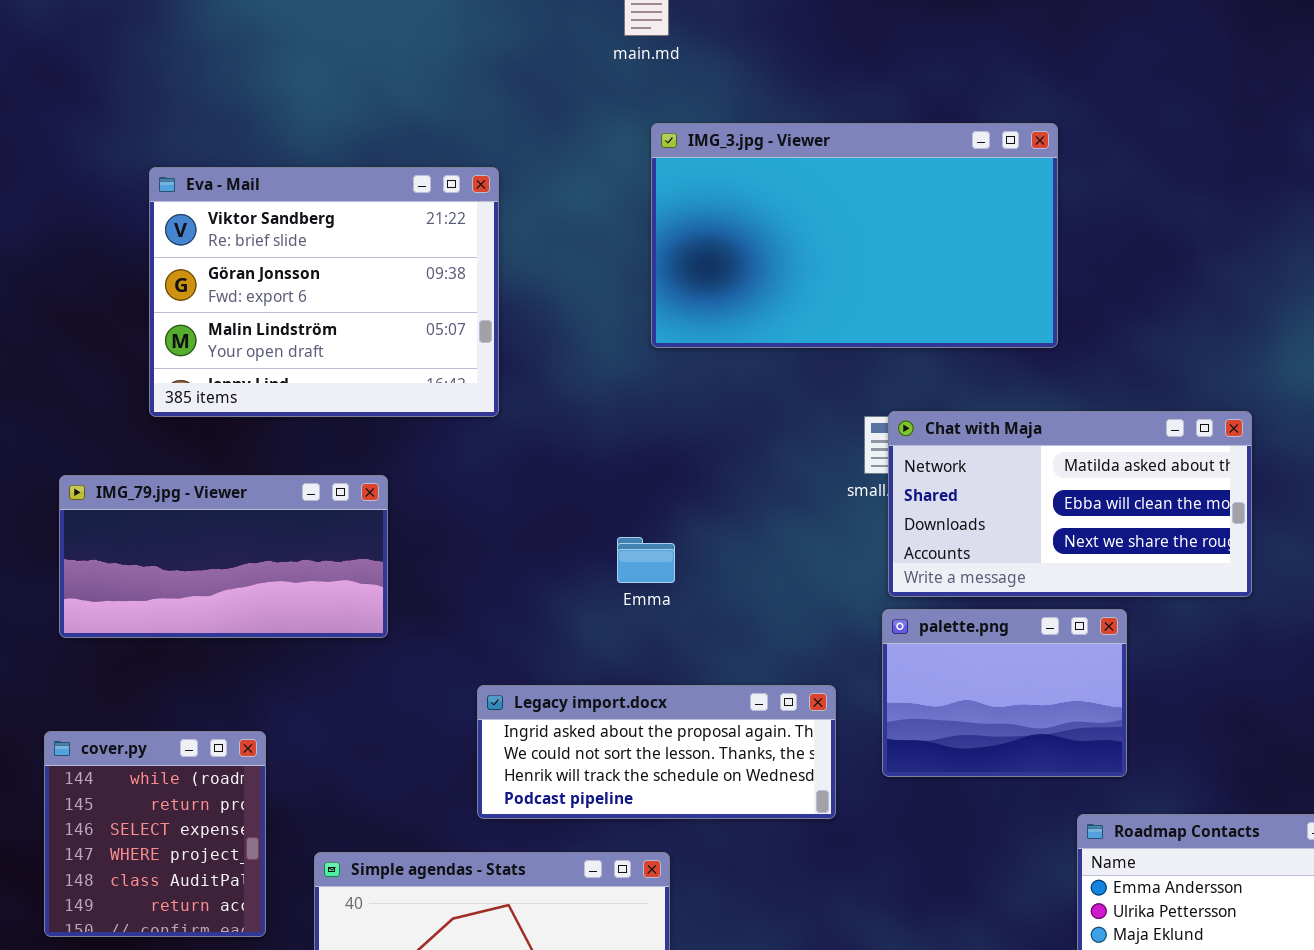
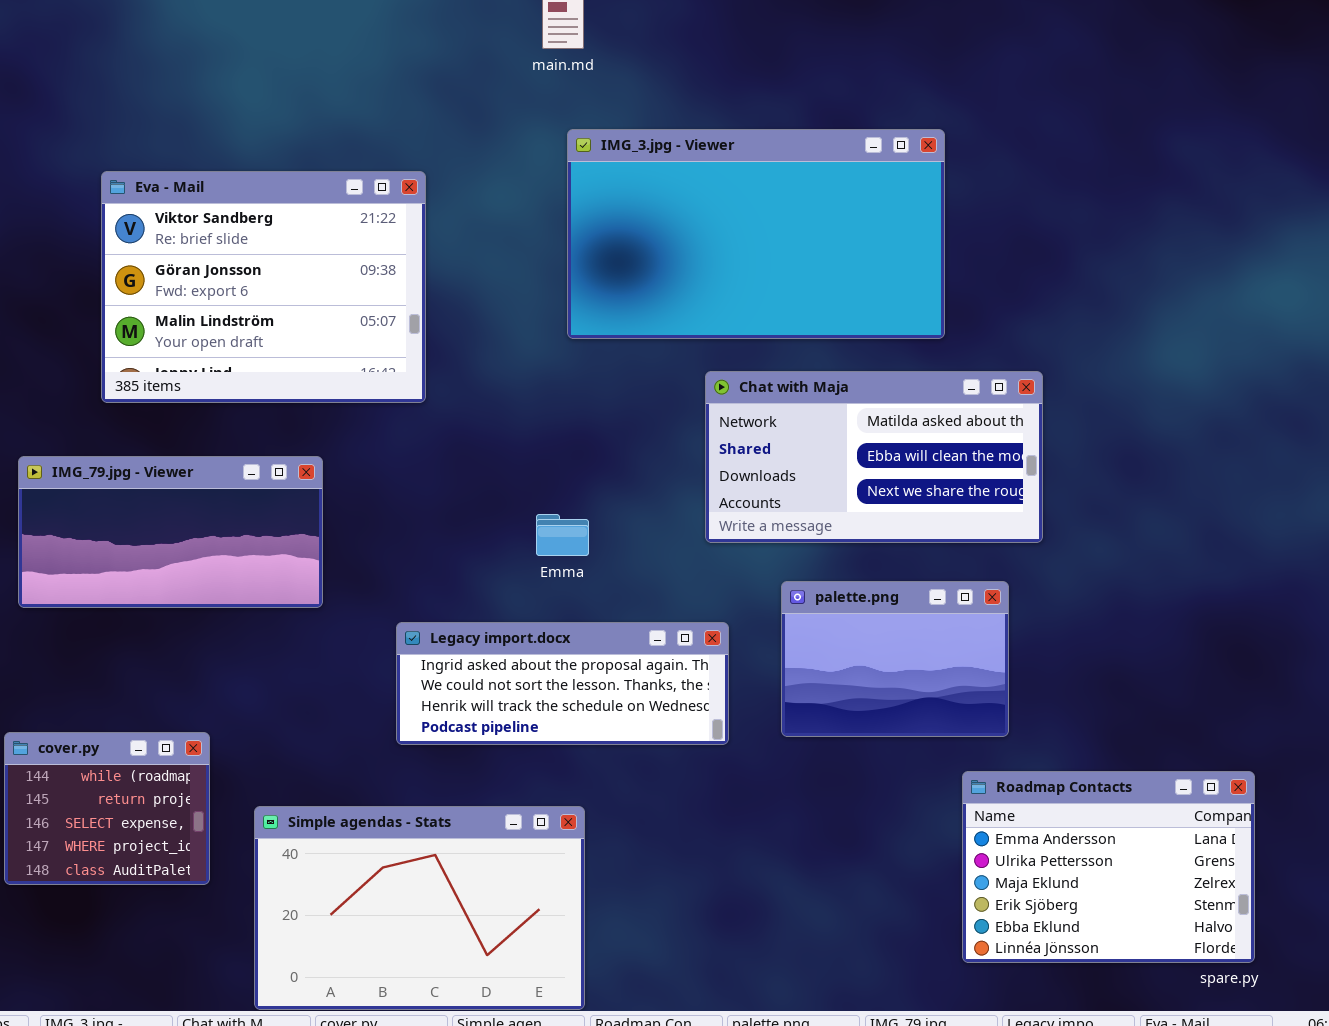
Chat with Maja: [888,411,1252,597] -> [705,371,1043,543], moved
Legacy import.docx: [477,685,836,819] -> [396,622,729,745], moved
cover.py: [44,731,266,937] -> [4,732,210,885], resized

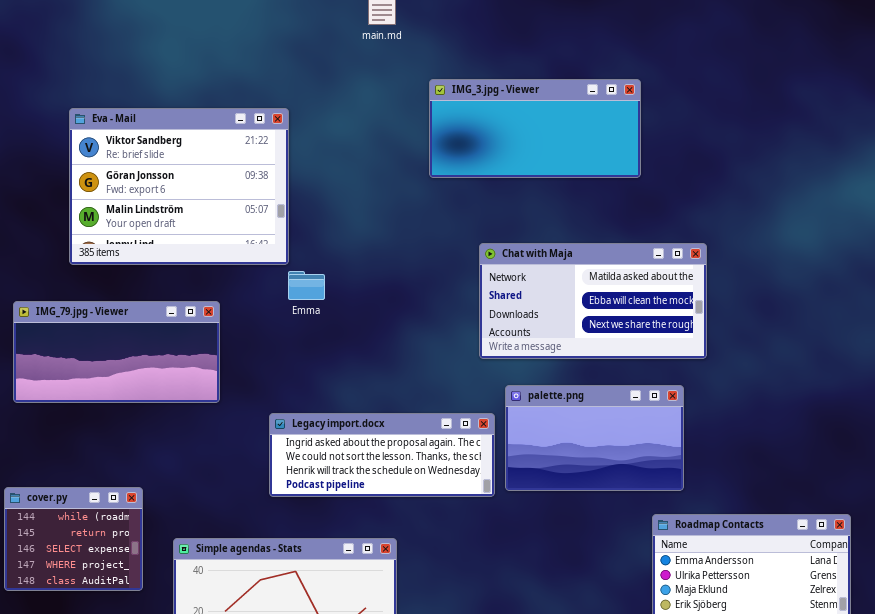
IMG_3.jpg - Viewer: [567,129,945,339] -> [429,79,641,178], resized
Emma: [536,514,589,556] -> [288,271,325,300], moved
palette.png: [781,581,1009,737] -> [505,385,684,491], resized

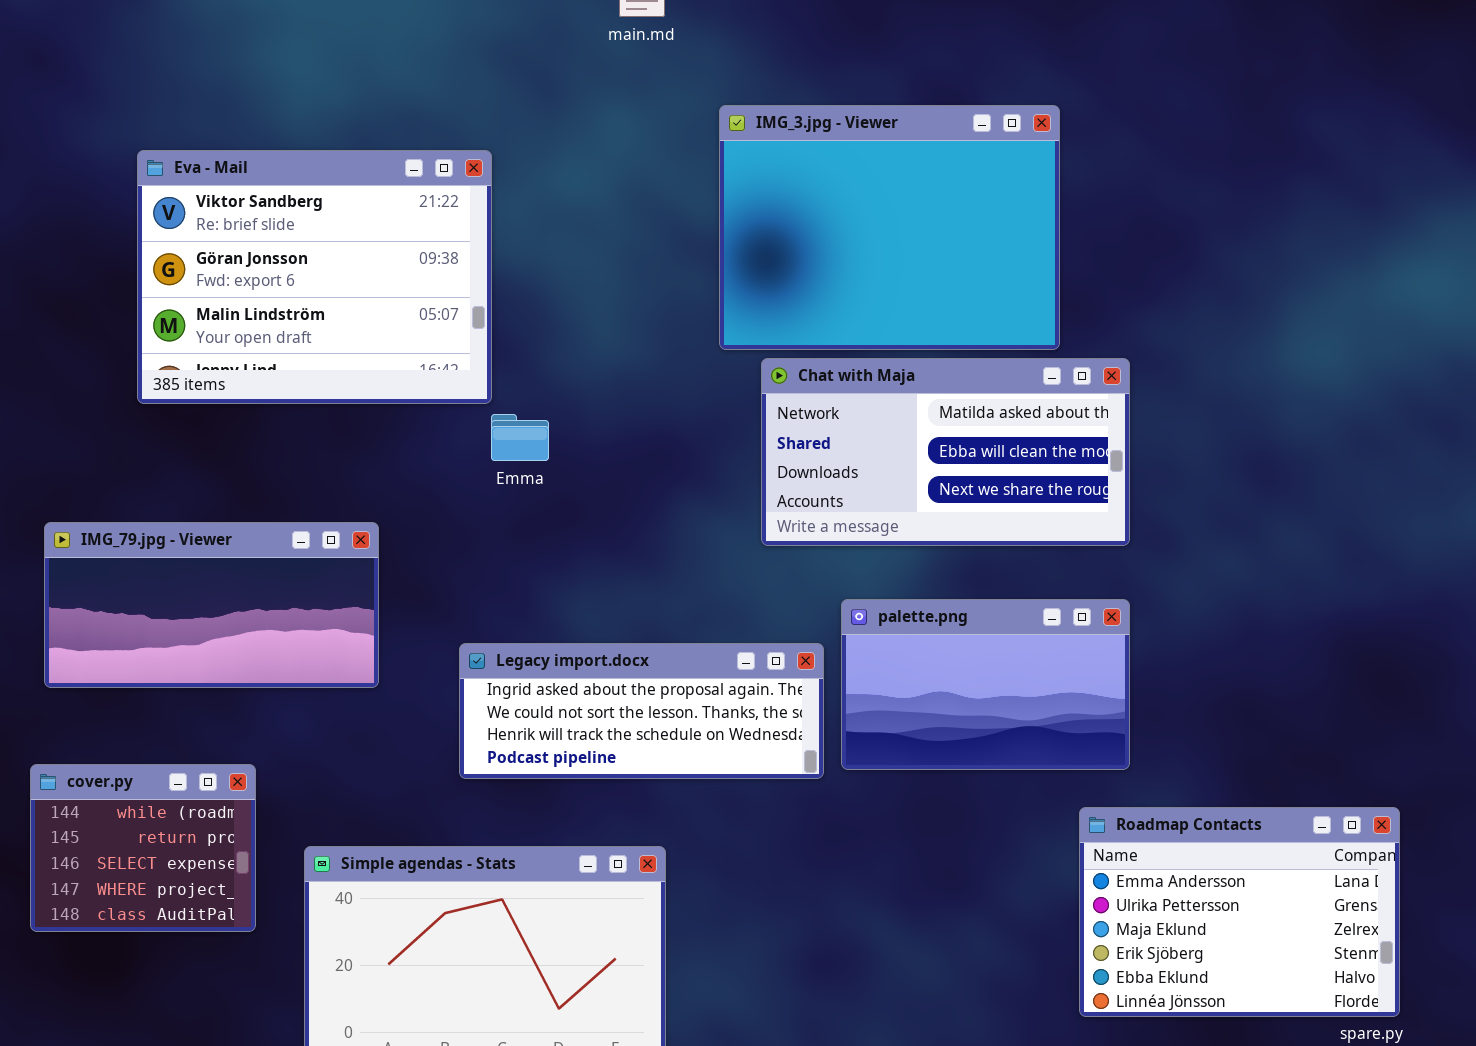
IMG_3.jpg - Viewer: [429,79,641,178] -> [719,105,1060,350], resized
Chat with Maja: [479,243,707,359] -> [761,358,1130,546], moved
IMG_79.jpg - Viewer: [13,301,220,403] -> [44,522,379,688], moved

